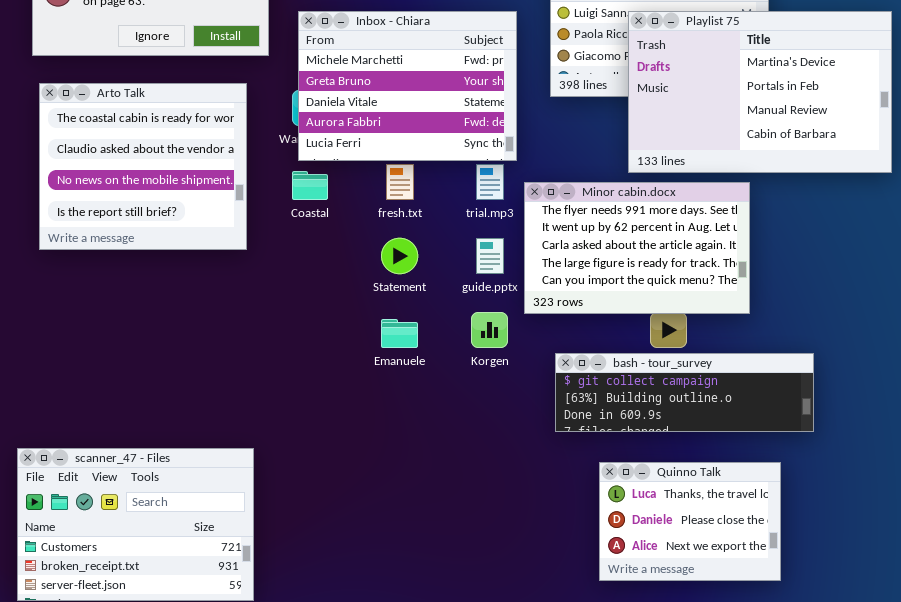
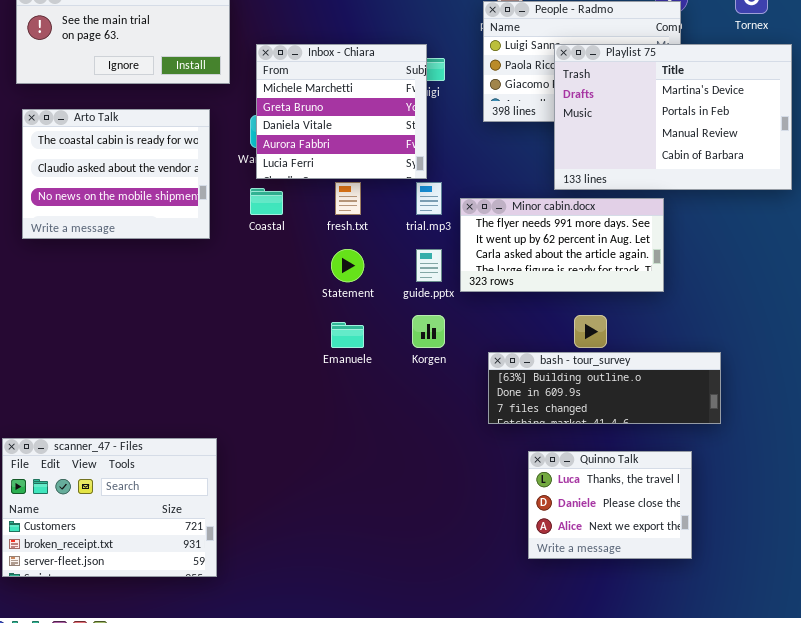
Inbox - Chiara: [298,11,517,161] -> [256,44,427,179], resized
Arto Talk: [39,83,247,250] -> [22,109,210,239], resized
Minor cabin.docx: [524,182,750,314] -> [460,198,664,292], resized
bash - tour_survey: [555,353,814,432] -> [488,352,721,424], scrolled down 1 row

